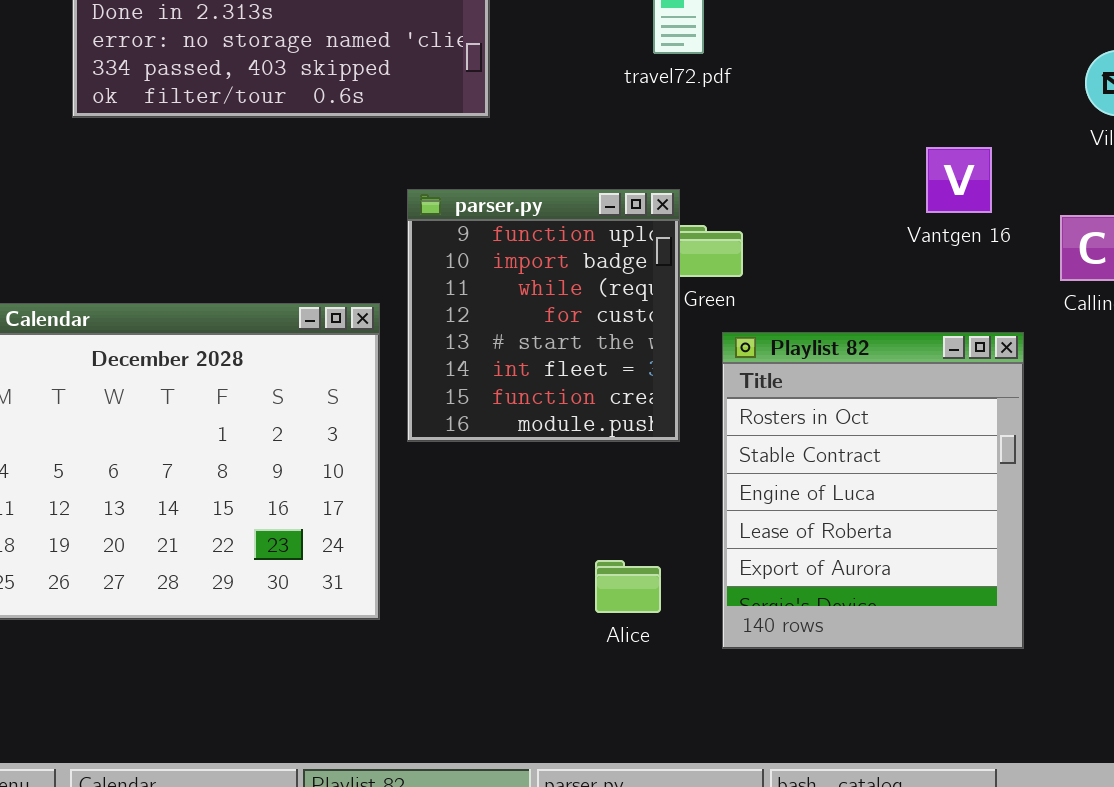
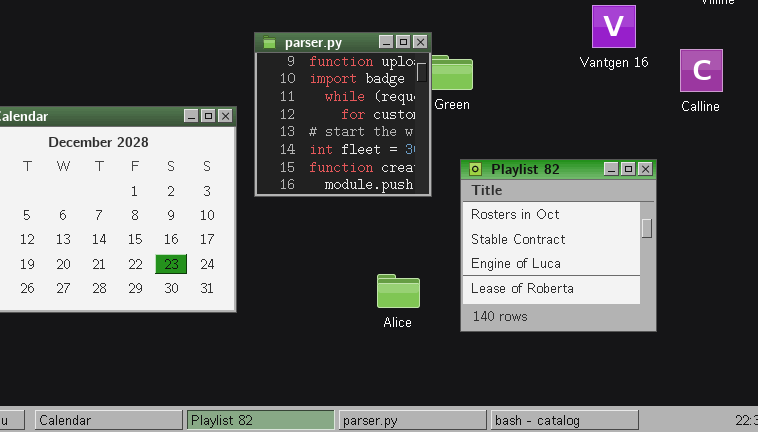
Playlist 82: [722,332,1024,649] -> [460,159,657,332], resized

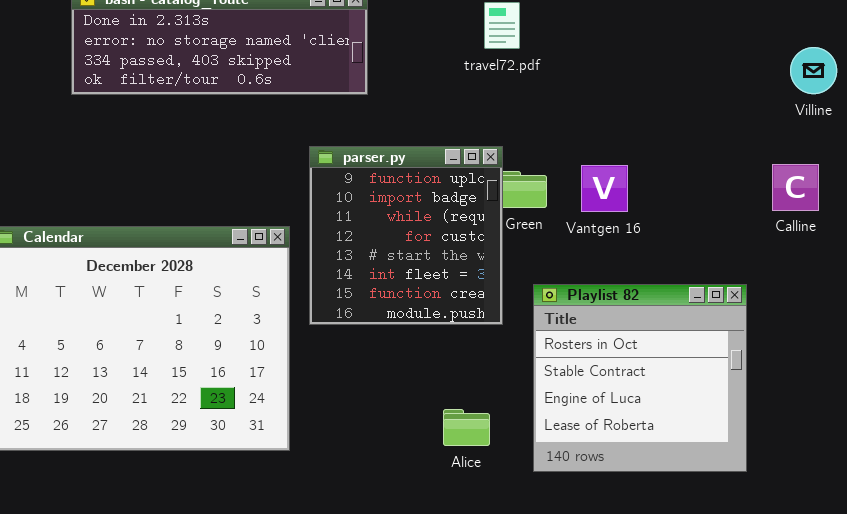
Vantgen 16: [592,5,636,48] -> [581,165,628,212], moved

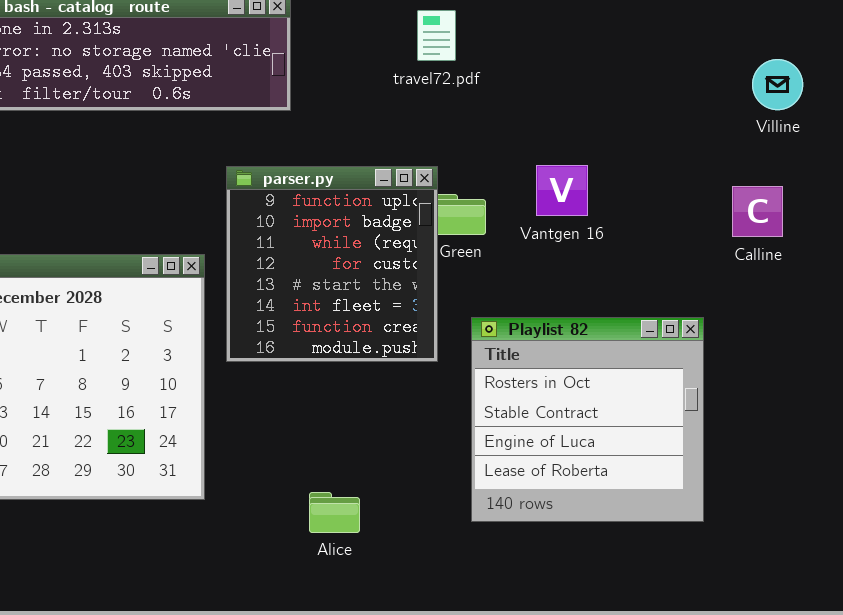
Vantgen 16: [581,165,628,212] -> [536,165,588,216], moved
Alice: [443,409,490,446] -> [309,492,360,533], moved

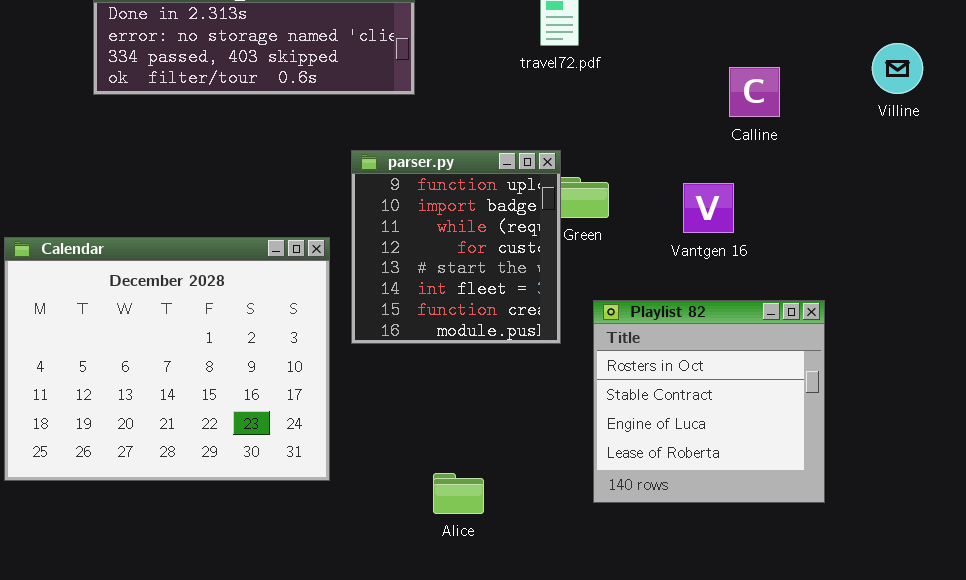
Vantgen 16: [536,165,588,216] -> [683,183,734,233], moved
Calline: [732,186,783,237] -> [729,67,780,117], moved

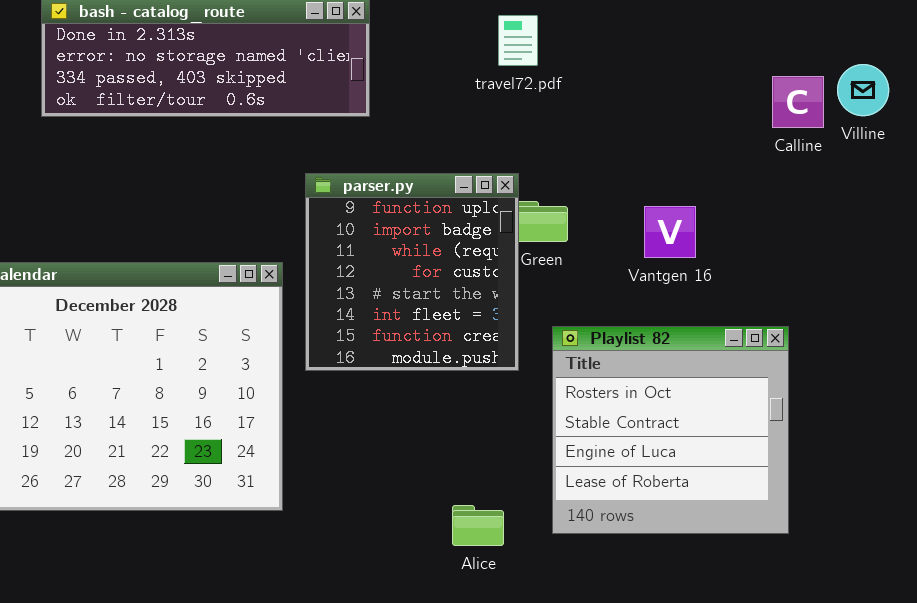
Calline: [729,67,780,117] -> [772,76,824,128], moved
Alice: [433,473,484,514] -> [452,505,504,546], moved

